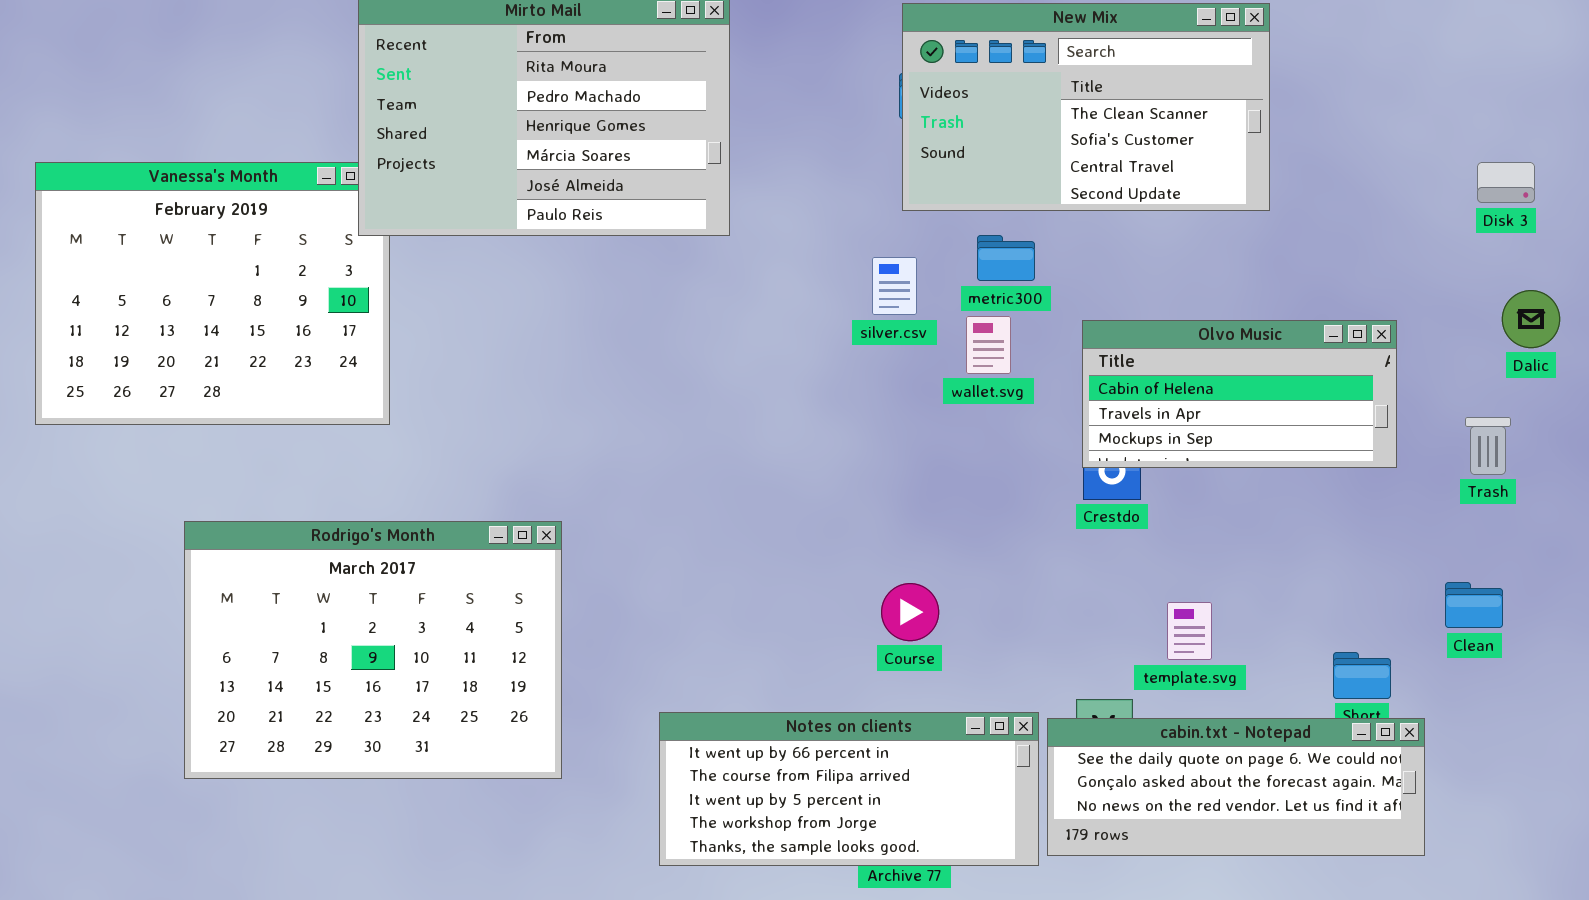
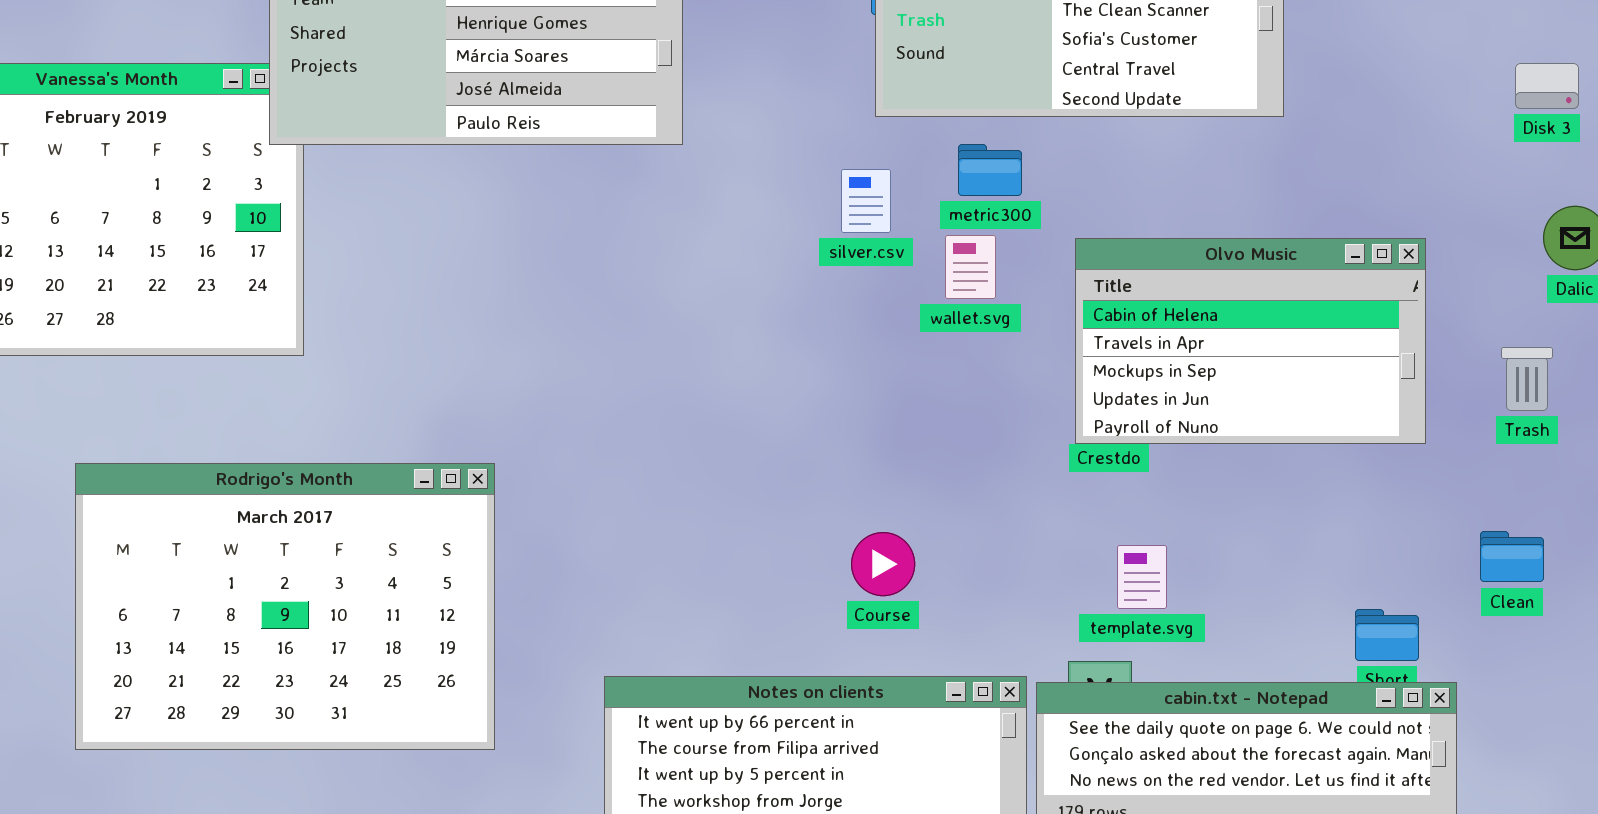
Olvo Music: [1082,320,1397,468] -> [1075,238,1426,444], resized
template.svg: [1167,602,1212,660] -> [1117,545,1167,609], moved

